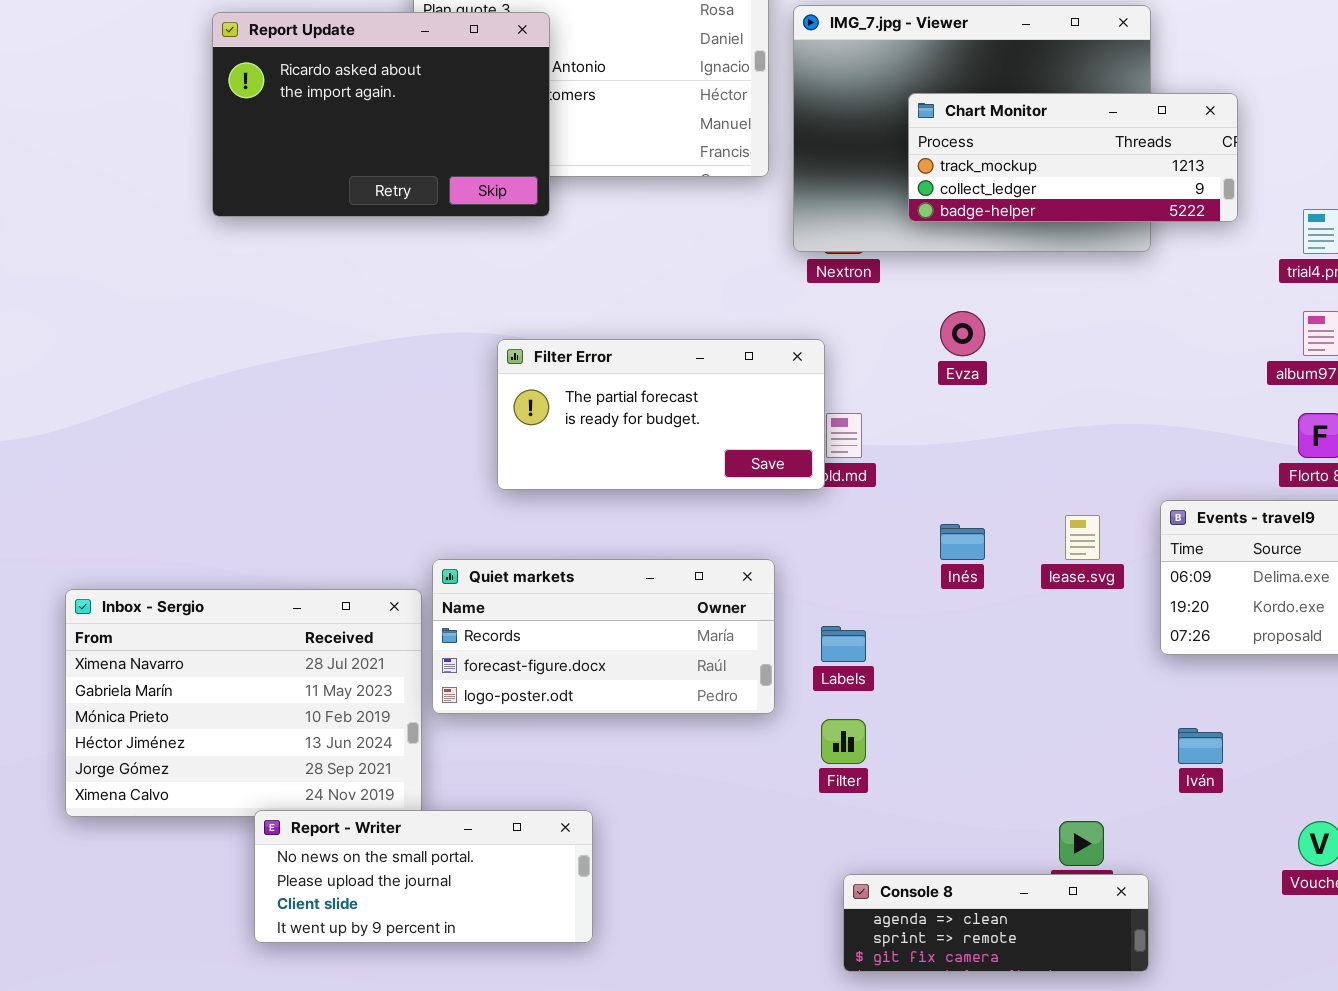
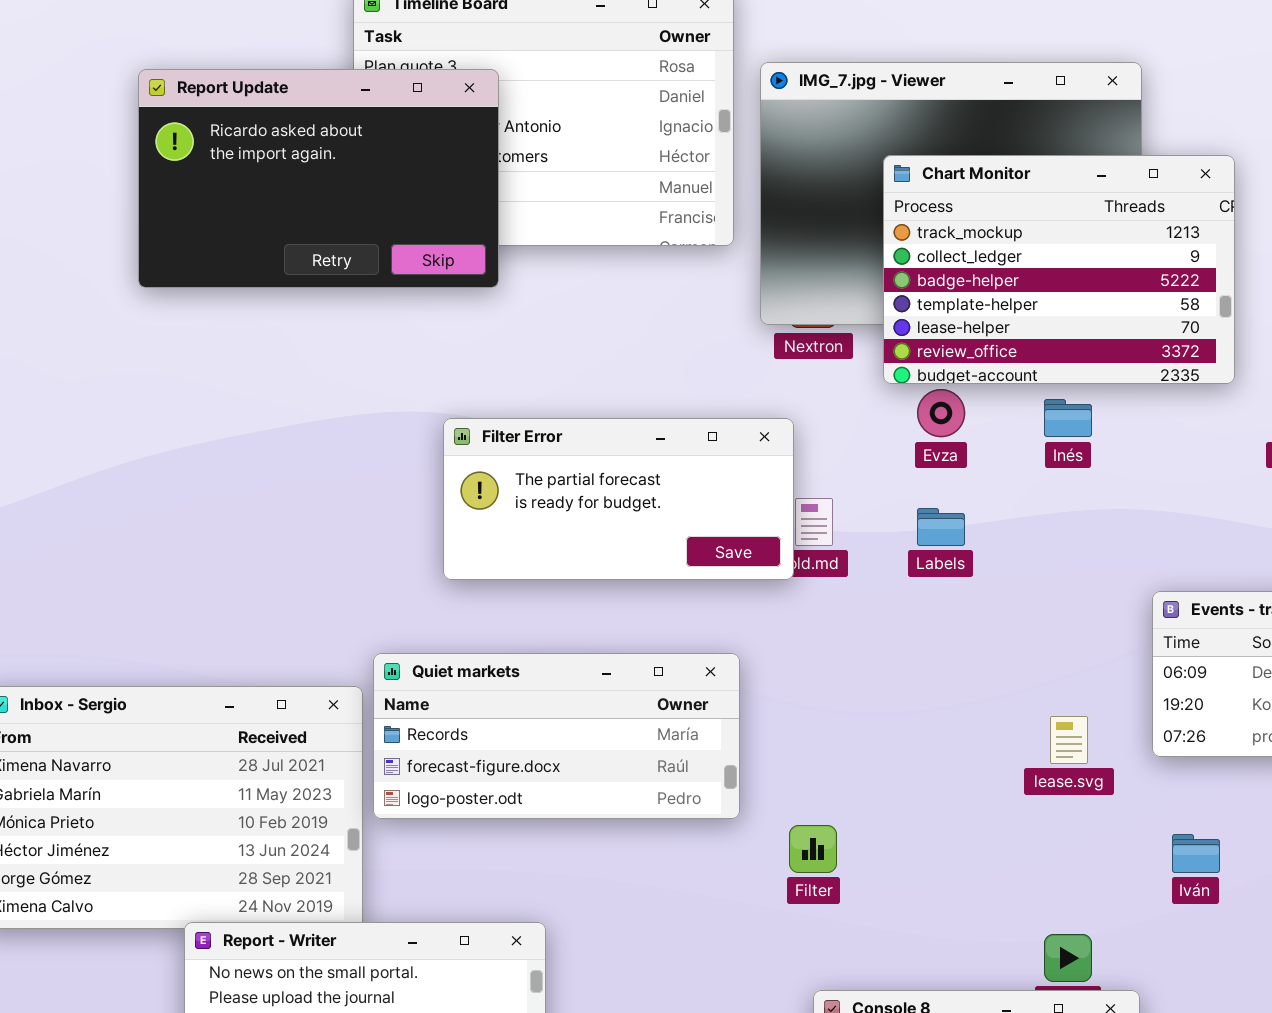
Chart Monitor: [908,93,1238,222] -> [883,155,1235,384], resized
lease.svg: [1065,515,1100,560] -> [1050,716,1088,764], moved
Inés: [940,524,985,560] -> [1044,399,1092,437], moved
Labels: [821,626,866,662] -> [917,508,965,546], moved

